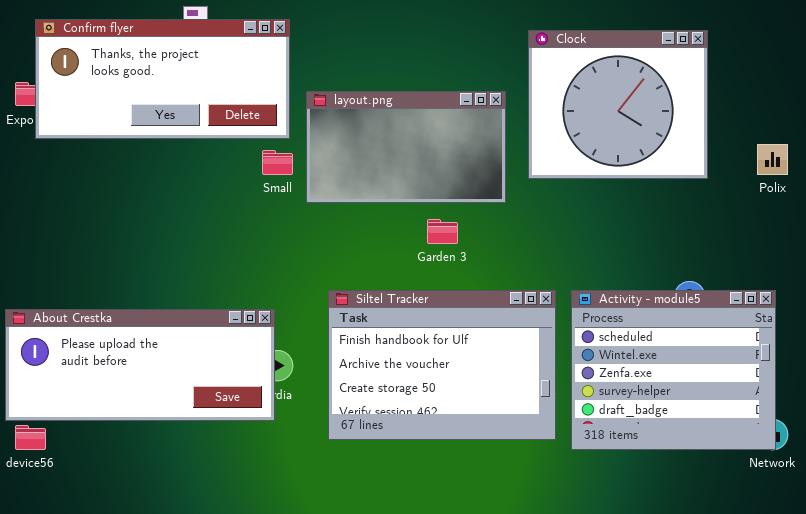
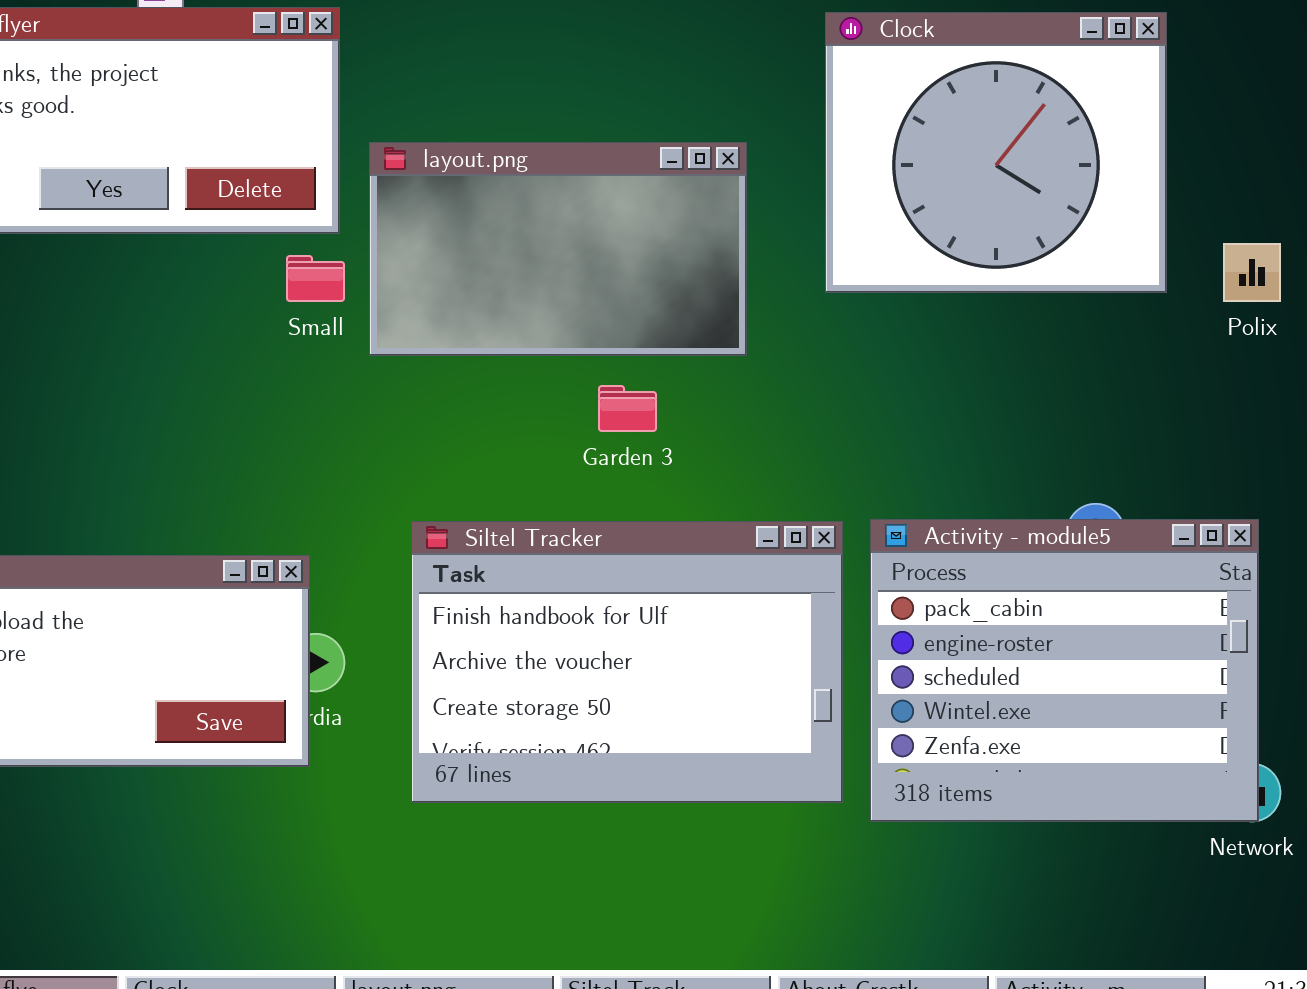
Clock: [528,30,708,179] -> [825,12,1167,293], moved
Activity - module5: [571,290,776,450] -> [870,519,1259,822], scrolled up 2 rows

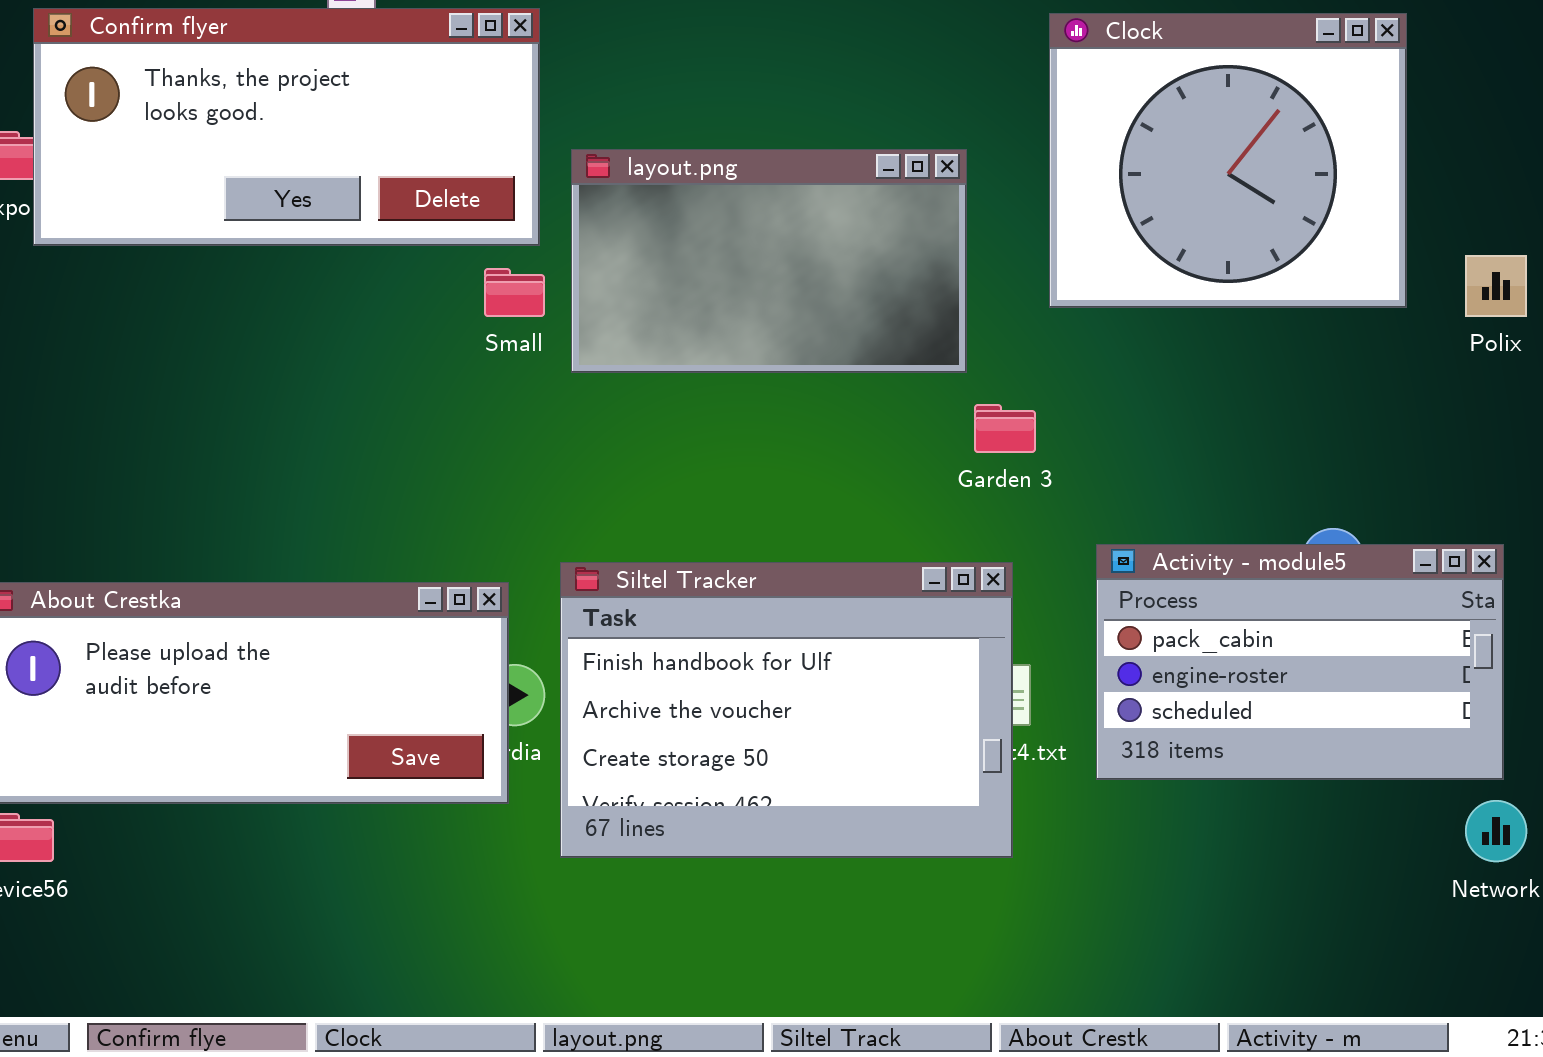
Garden 3: [598,385,657,432] -> [974,404,1036,453], moved
Activity - module5: [870,519,1259,822] -> [1096,544,1504,780], resized
Siltel Tracker: [411,521,843,803] -> [560,562,1013,858], moved

